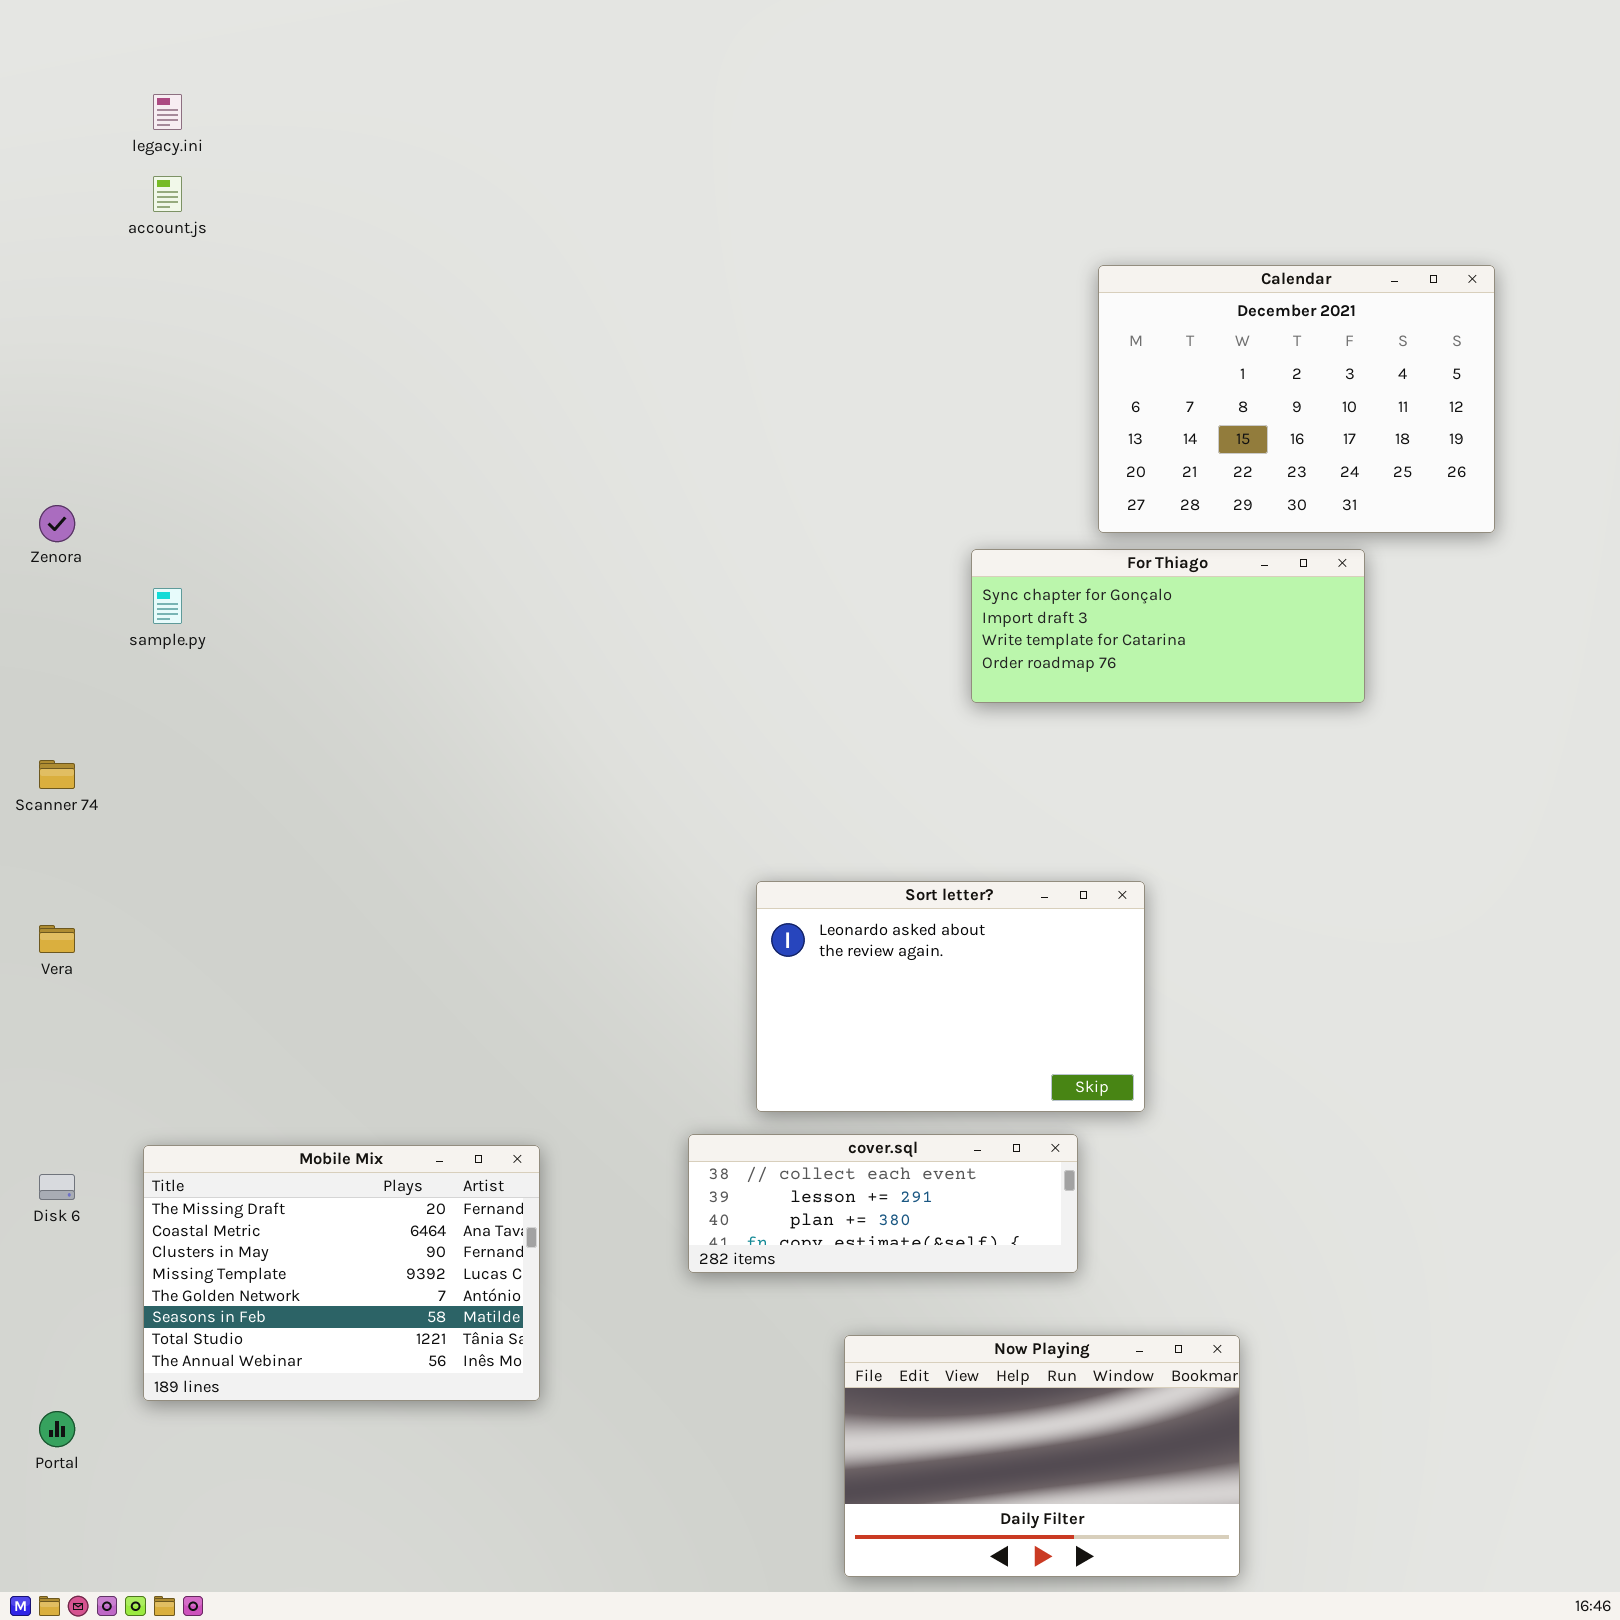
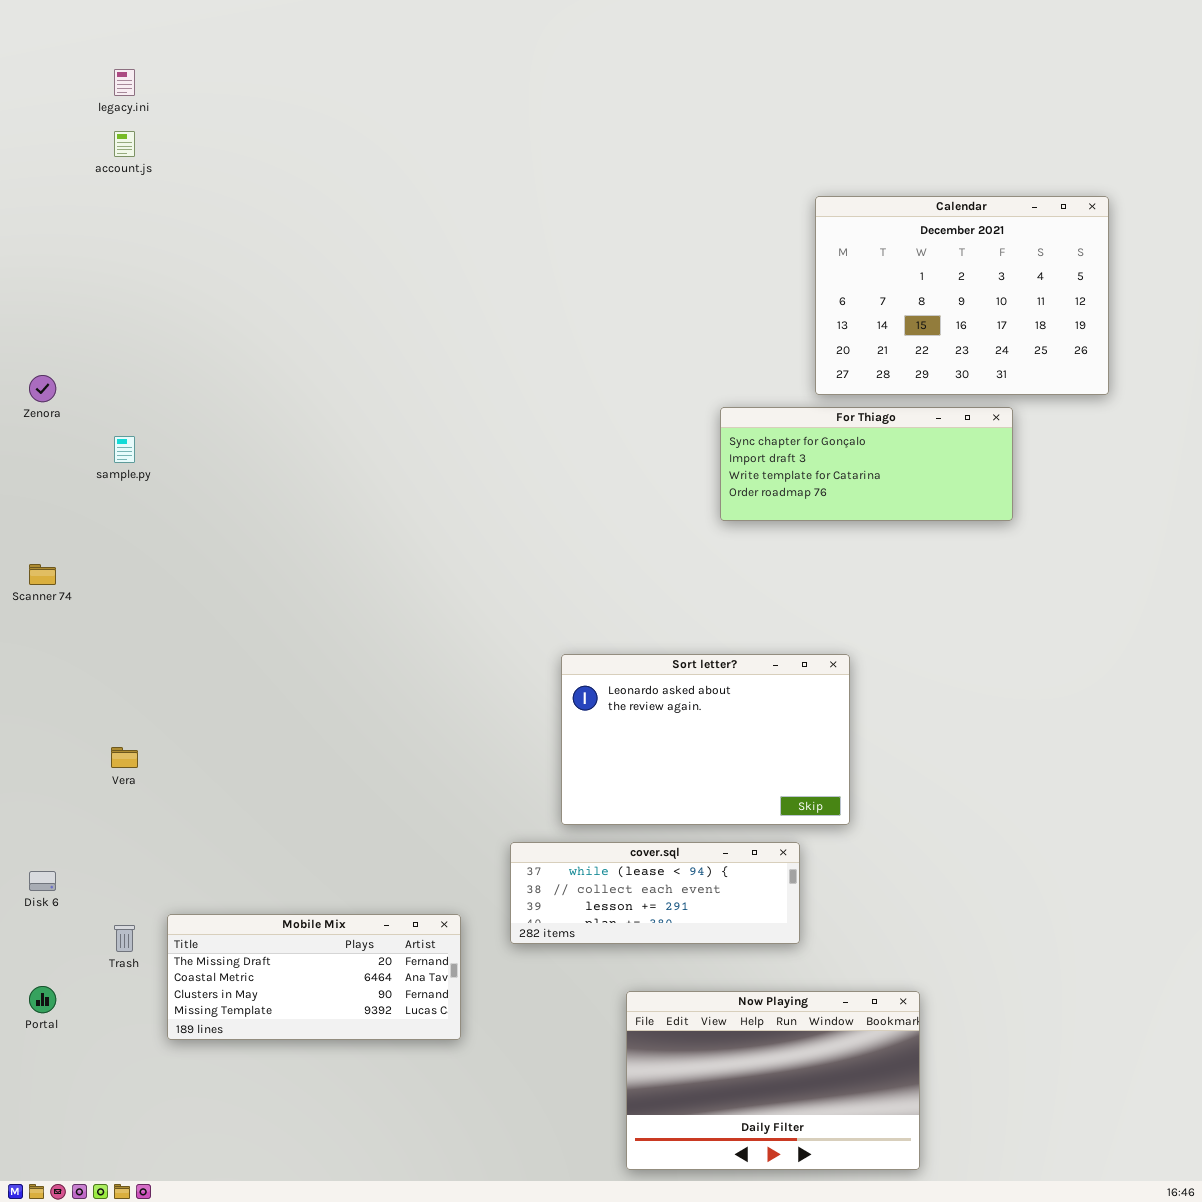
Vera: [39,925,75,953] -> [111,747,138,768], moved
cover.sql: [688,1134,1078,1273] -> [510,842,800,944], scrolled up 1 row
Mobile Mix: [143,1145,540,1401] -> [167,914,461,1040], moved, resized
Portal: [39,1411,75,1447] -> [29,986,56,1013], moved

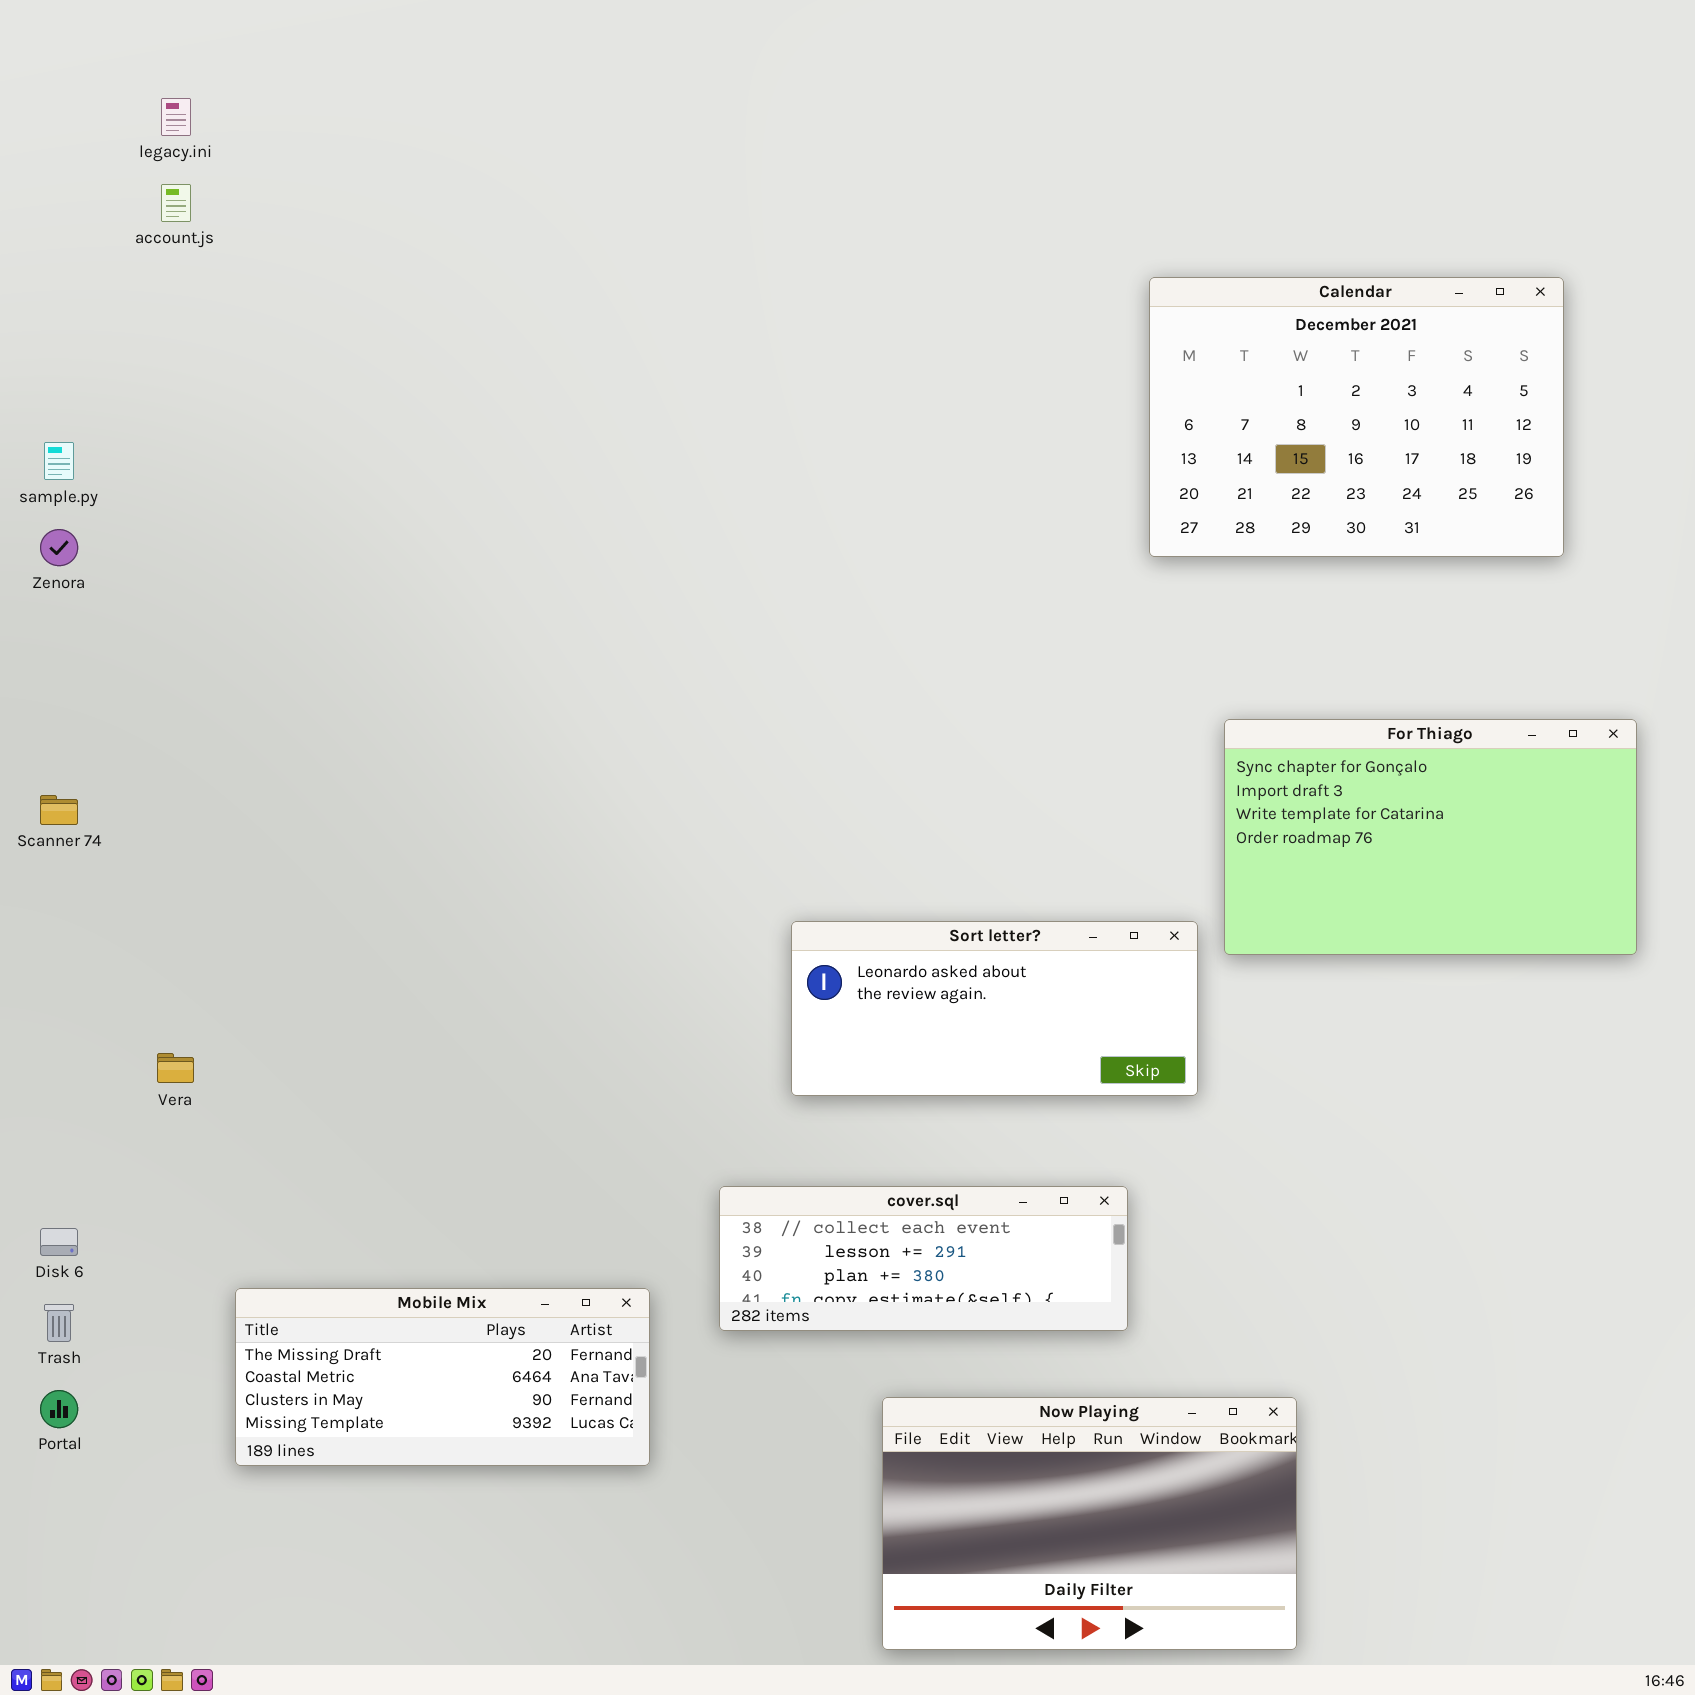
For Thiago: [720,407,1013,521] -> [1224,719,1637,955], moved, resized
sample.py: [114,436,135,463] -> [44,442,74,480], moved
Sort letter?: [561,654,850,825] -> [791,921,1198,1096], resized
cover.sql: [510,842,800,944] -> [719,1186,1128,1331], scrolled down 1 row
Trash: [114,925,135,952] -> [44,1304,74,1342], moved

